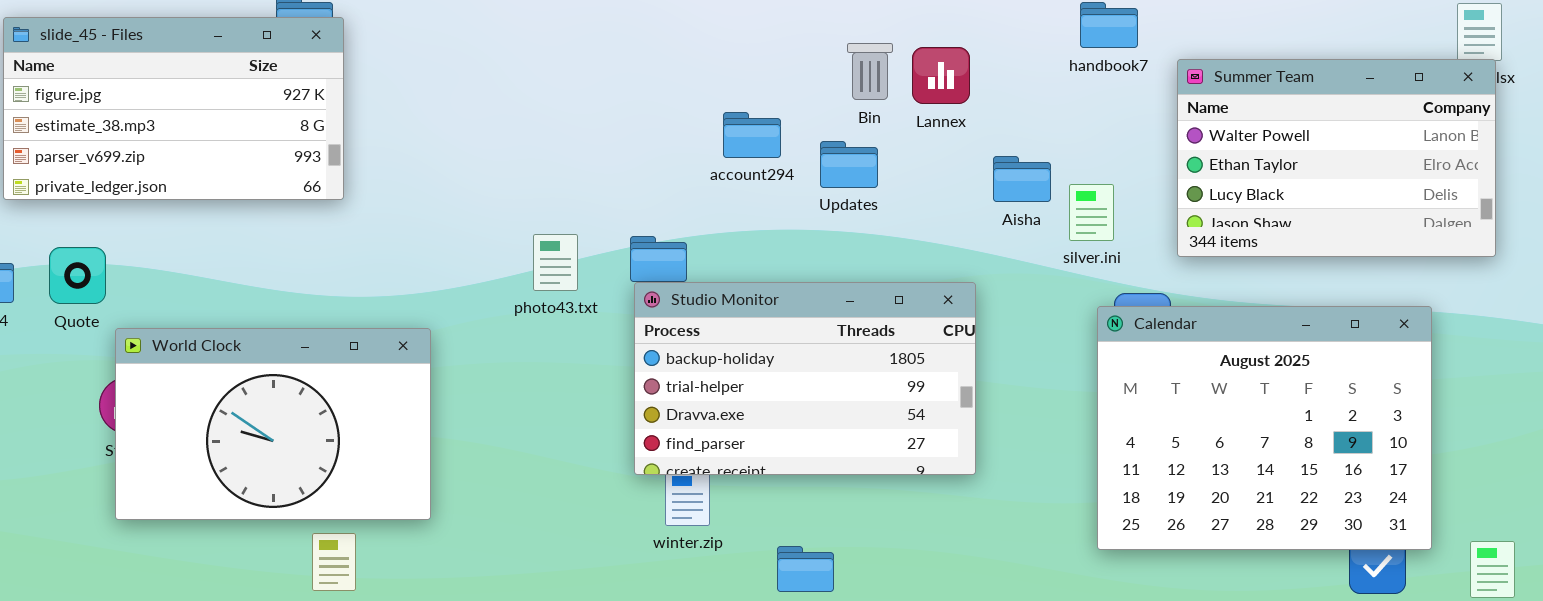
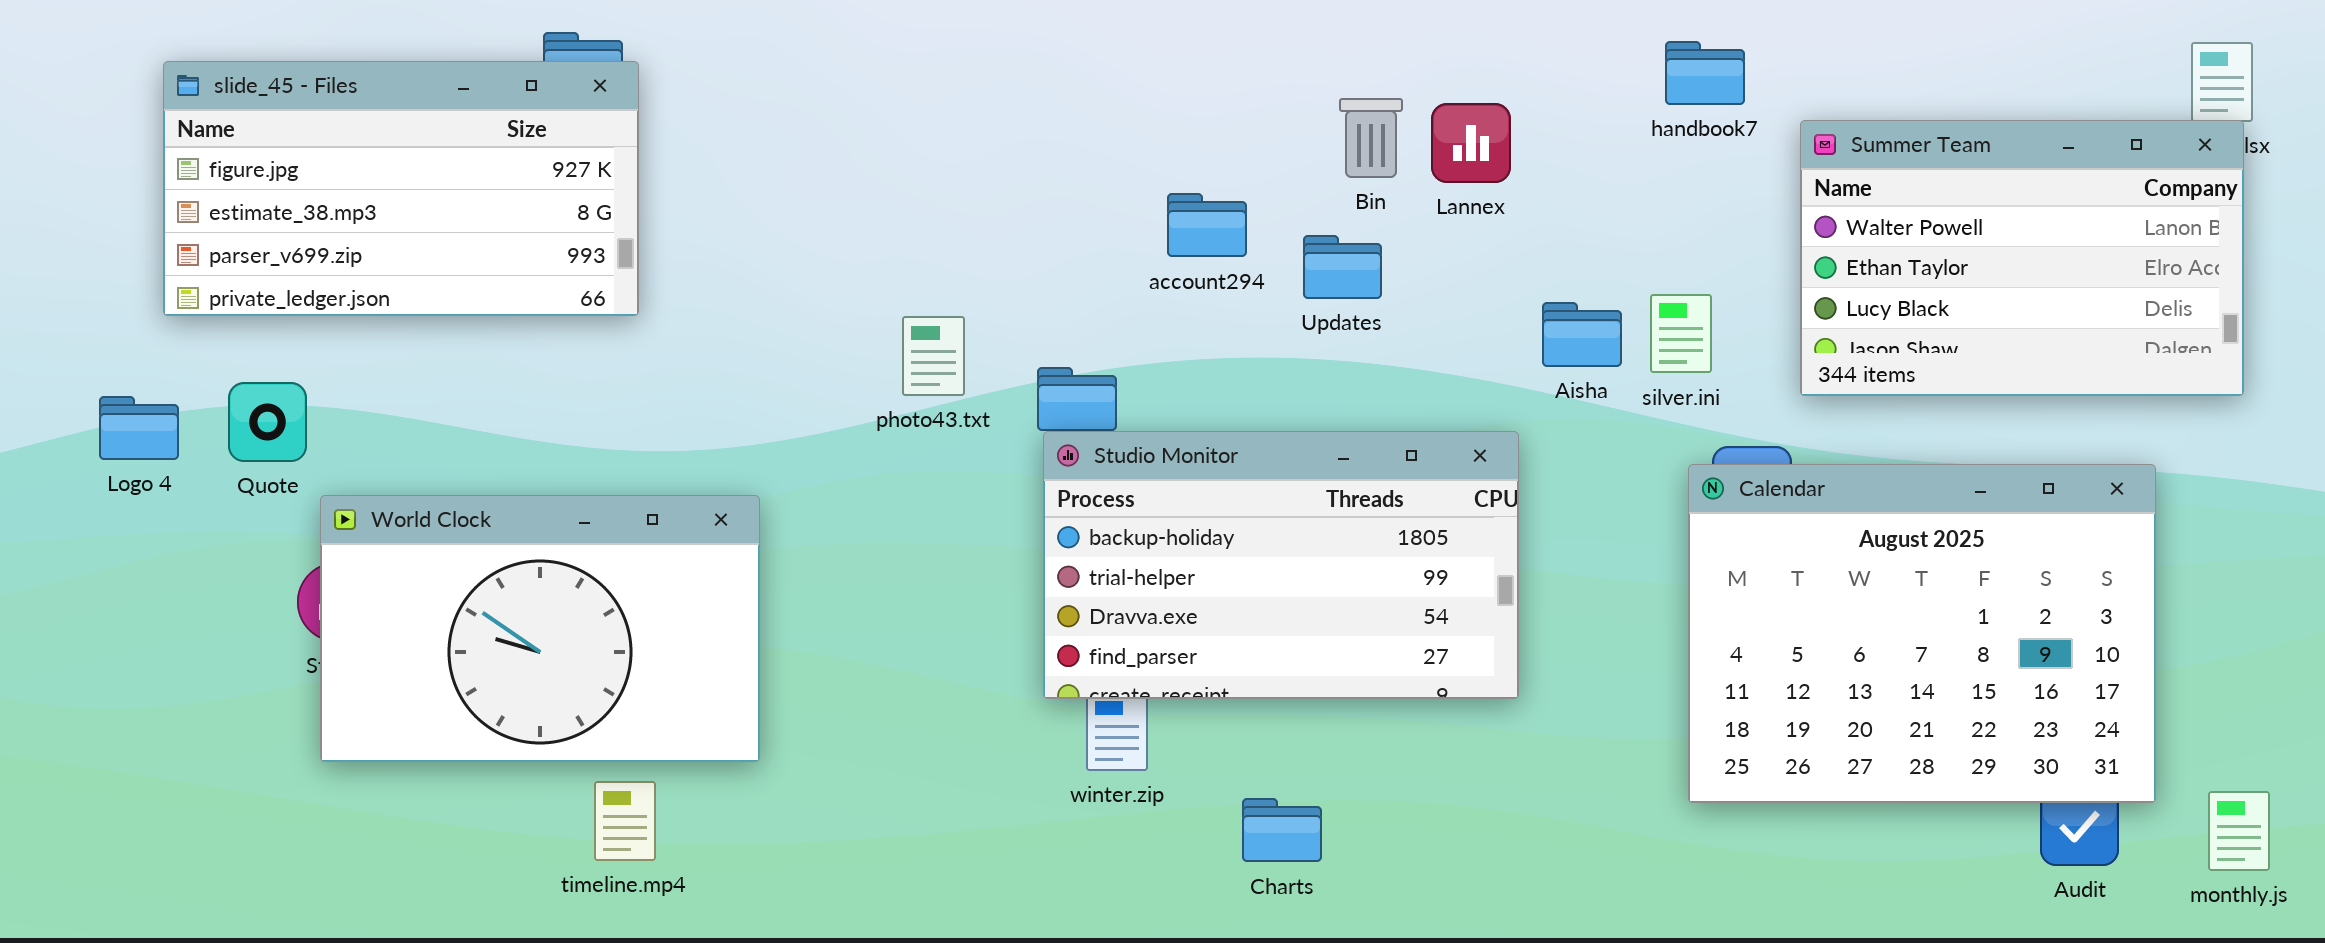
Aisha: [993,156,1051,202] -> [1542,302,1622,367], moved
photo43.txt: [533,234,578,291] -> [902,316,965,396], moved

